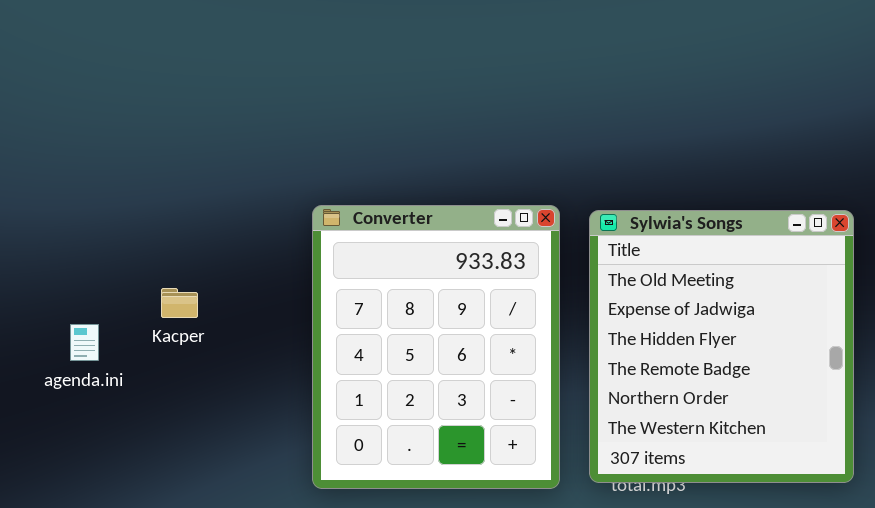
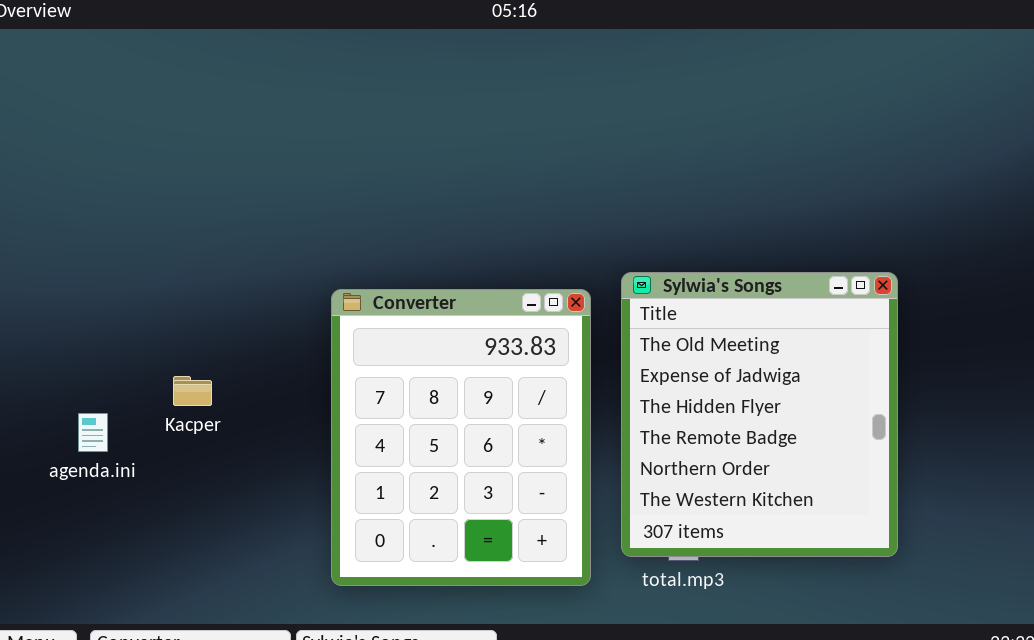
Sylwia's Songs: [589,210,854,483] -> [621,272,898,557], moved

